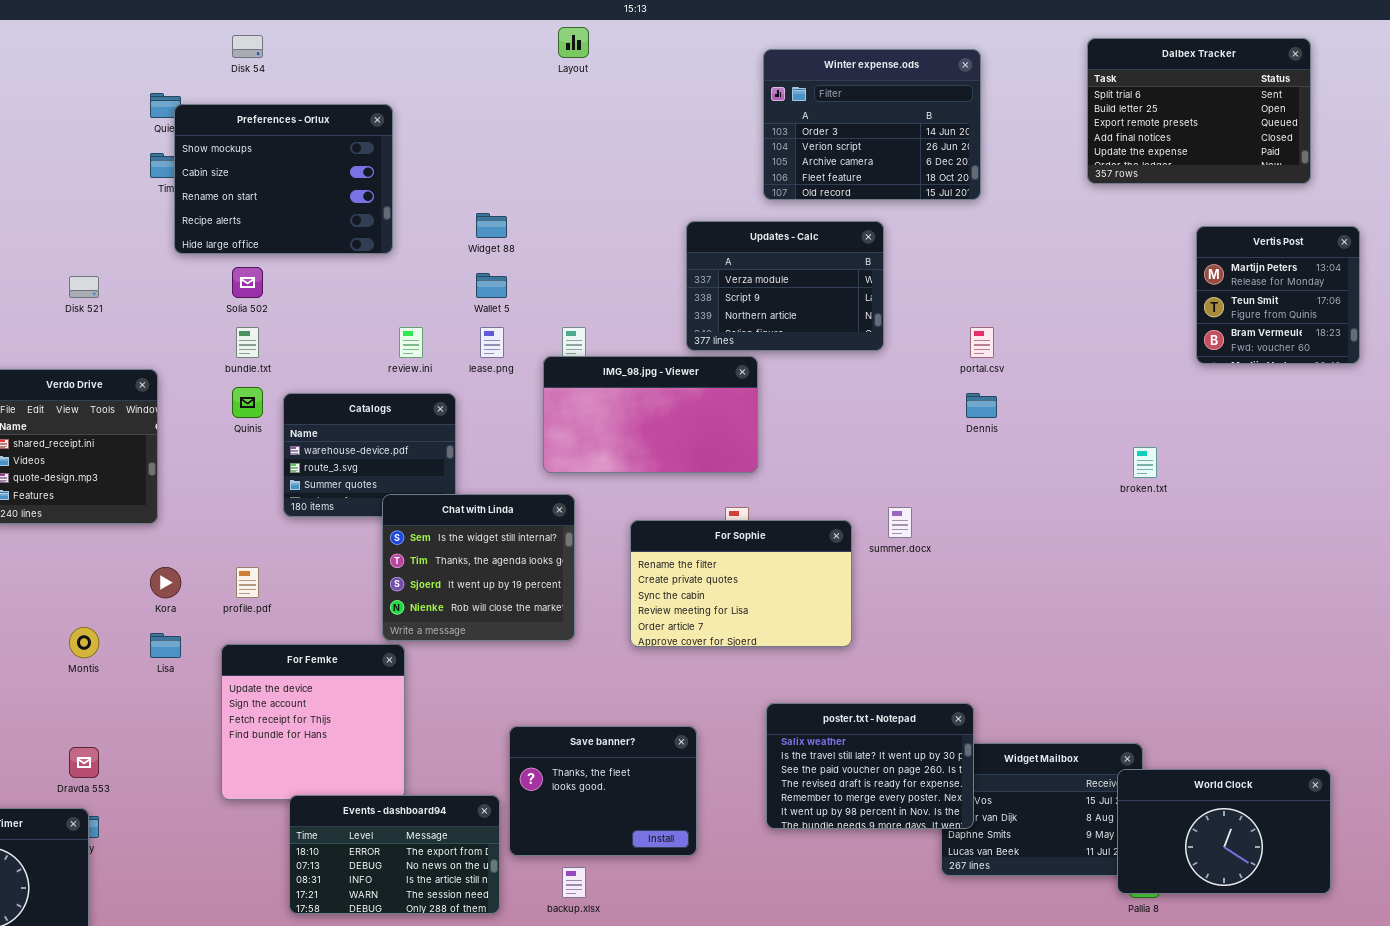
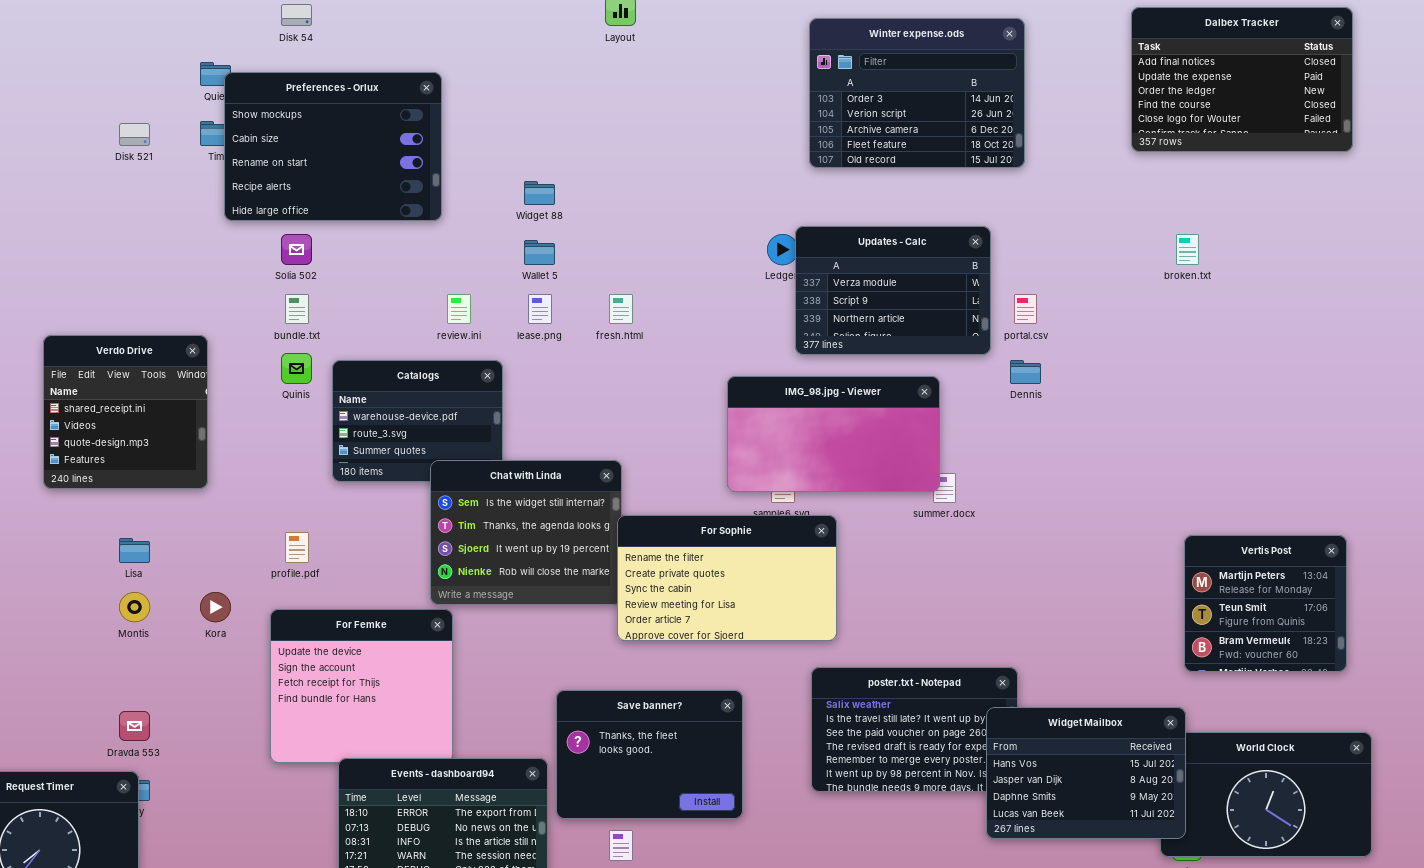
Dalbex Tracker: [1087,38,1311,184] -> [1131,7,1353,152], scrolled down 3 rows
Updates - Calc: [686,221,884,351] -> [795,226,991,355], moved
Vertis Post: [1196,226,1360,364] -> [1184,535,1347,672], moved
Disk 521: [69,276,99,298] -> [119,123,150,146], moved
IMG_98.jpg - Viewer: [543,356,758,473] -> [727,376,940,492], moved
broken.txt: [1133,447,1157,478] -> [1176,234,1199,265], moved
For Sophie: [630,520,852,647] -> [617,515,837,641], moved
Kora: [150,567,181,598] -> [200,592,231,622], moved
Lisa: [150,633,181,658] -> [119,538,150,563], moved
Widget Mailbox: [941,743,1143,876] -> [986,707,1186,839], raised

